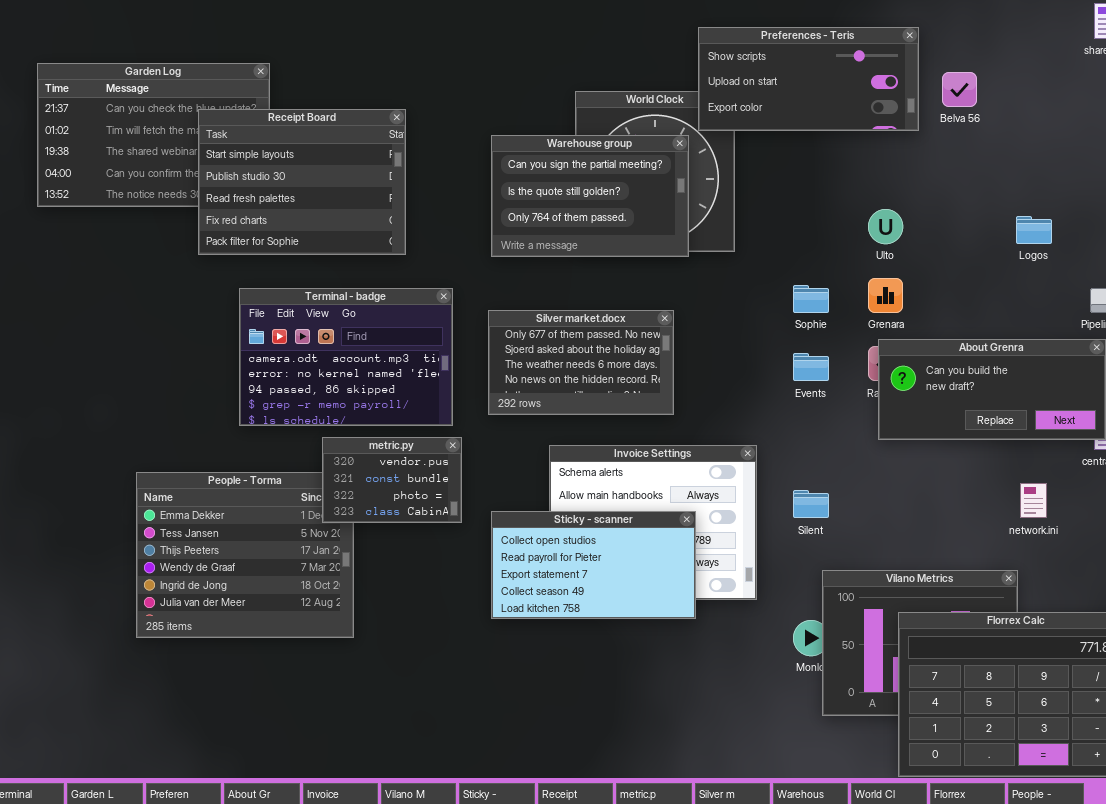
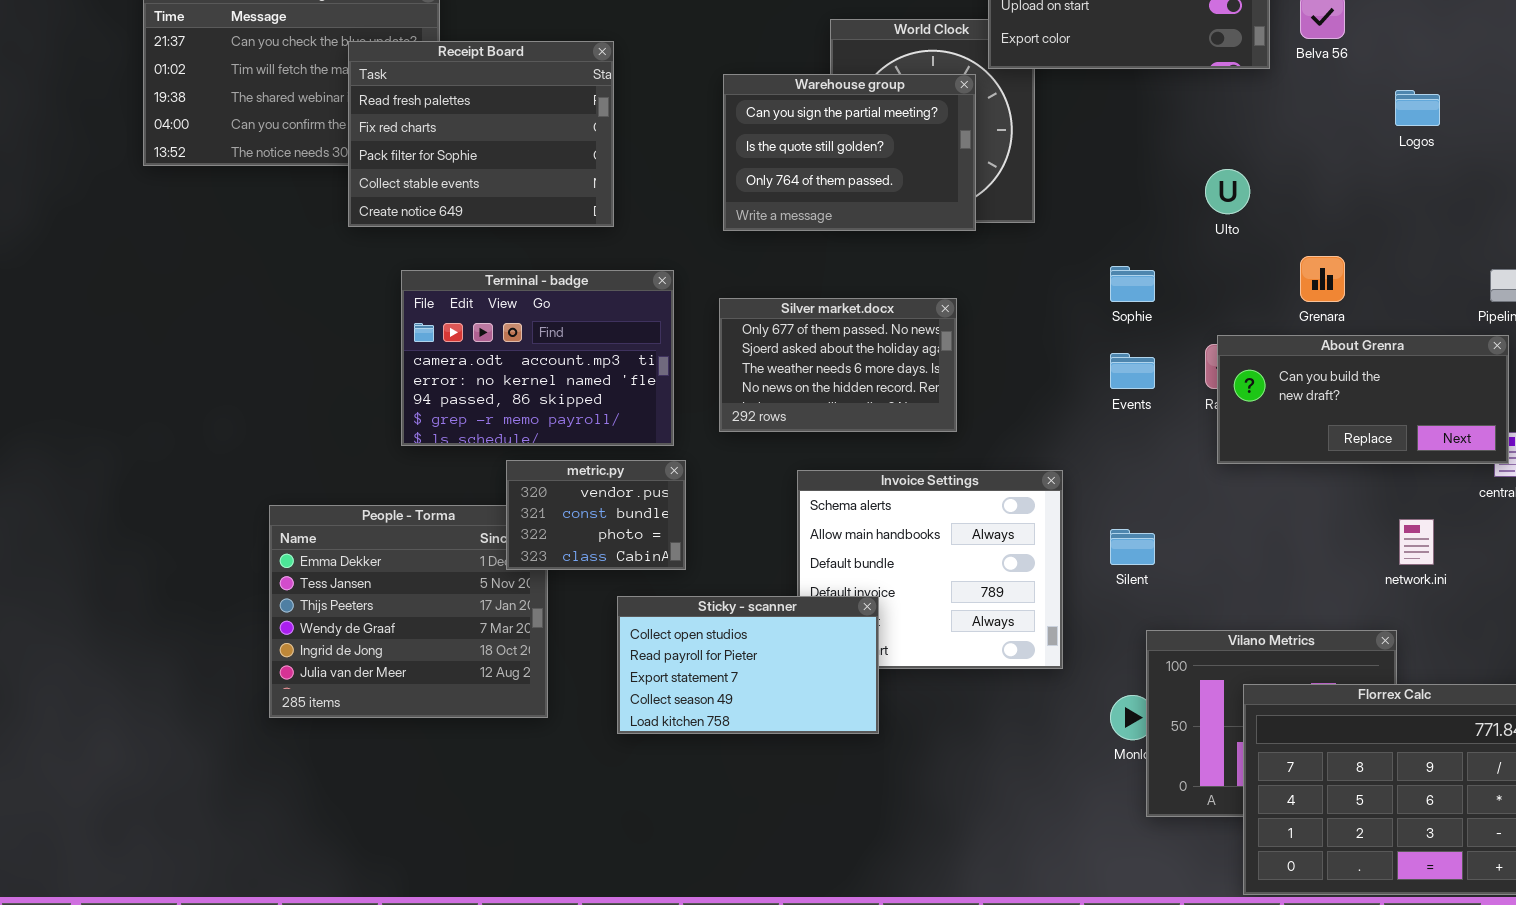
Receipt Board: [198,109,406,255] -> [348,41,614,227], scrolled down 2 rows
Logos: [1016,216,1052,244] -> [1395,90,1440,126], moved
Grenara: [868,278,903,313] -> [1300,256,1345,302], moved
Sticky - scanner: [491,511,696,619] -> [617,596,879,734], moved

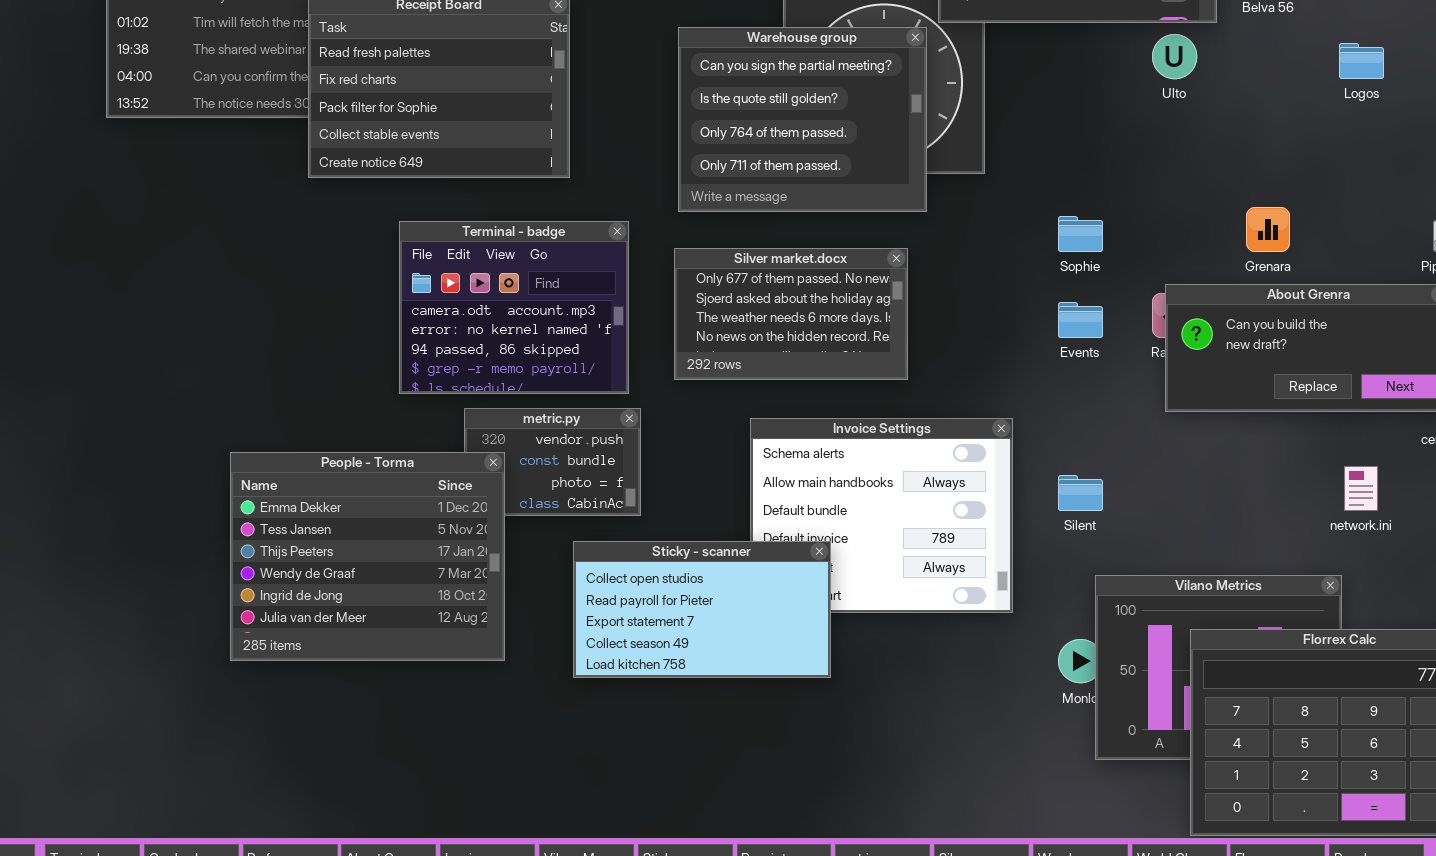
Warehouse group: [723,74,976,231] -> [678,27,927,212], resized
Ulto: [1205,169,1250,214] -> [1152,34,1197,79], moved
Terminal - badge: [401,270,674,446] -> [399,221,629,394], resized
People - Torma: [269,505,548,718] -> [230,452,505,661], raised

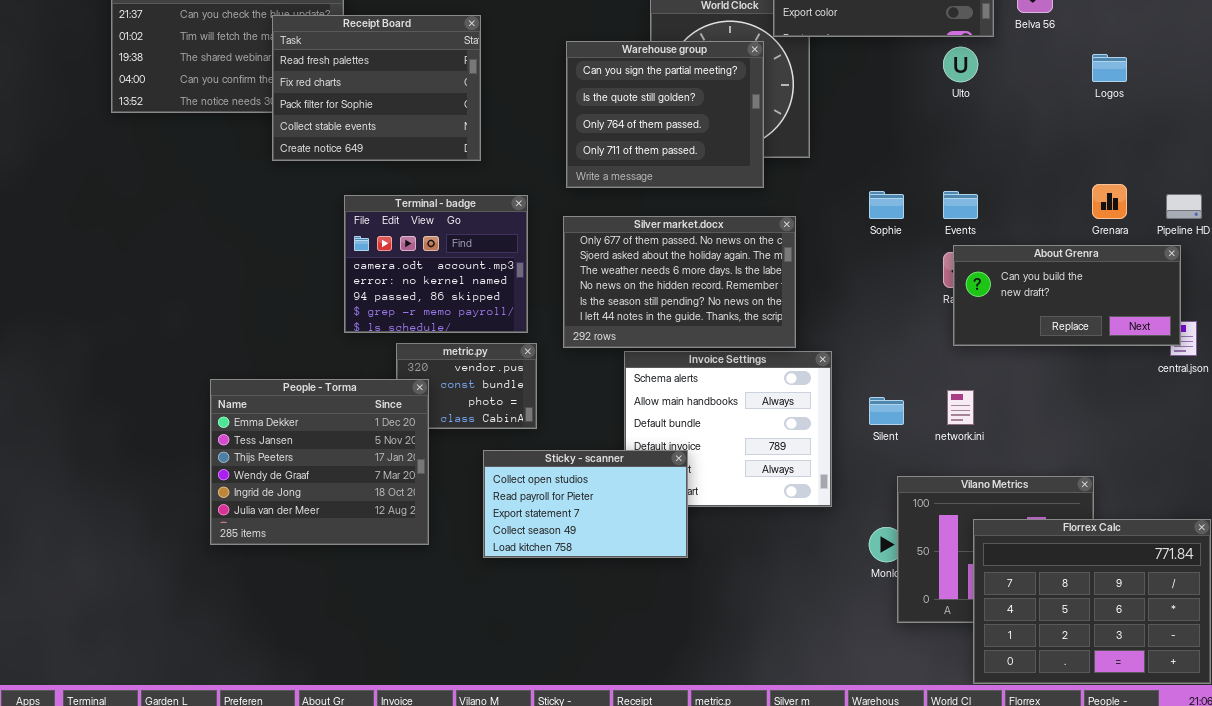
Grenara: [1246,207,1290,252] -> [1092,184,1127,219], moved
Silver market.docx: [674,248,908,380] -> [563,216,796,348], resized
Events: [1058,302,1103,338] -> [943,191,978,219], moved
network.ini: [1344,466,1378,511] -> [947,390,974,425], moved

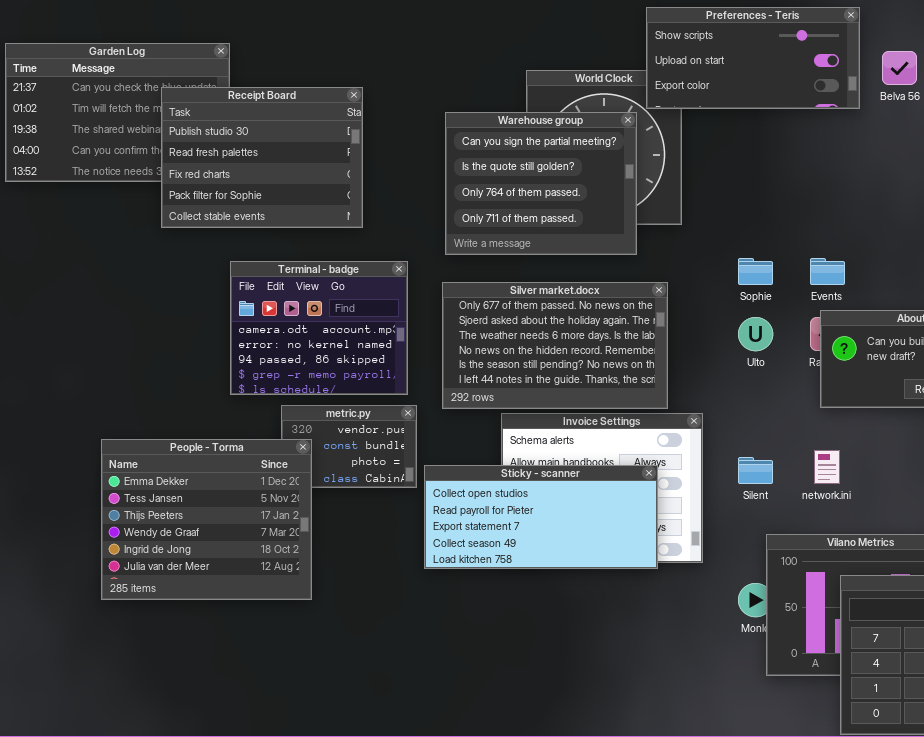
Receipt Board: [272,15,481,161] -> [161,87,363,228], scrolled up 1 row
Ulto: [943,47,978,82] -> [738,317,773,351], moved
Sticky - scanner: [483,450,688,558] -> [424,465,658,569], moved, resized

